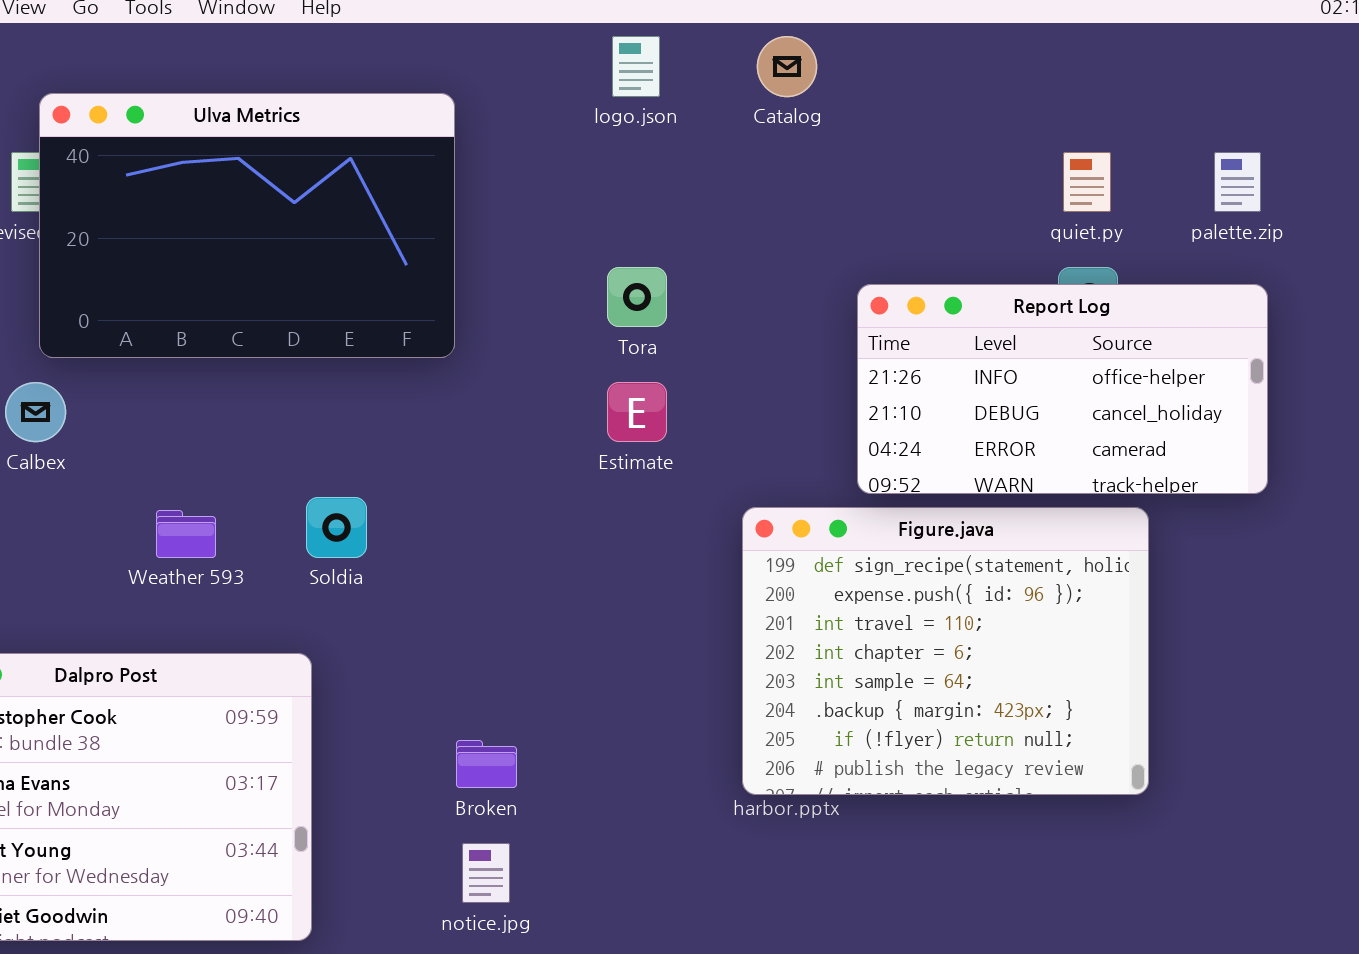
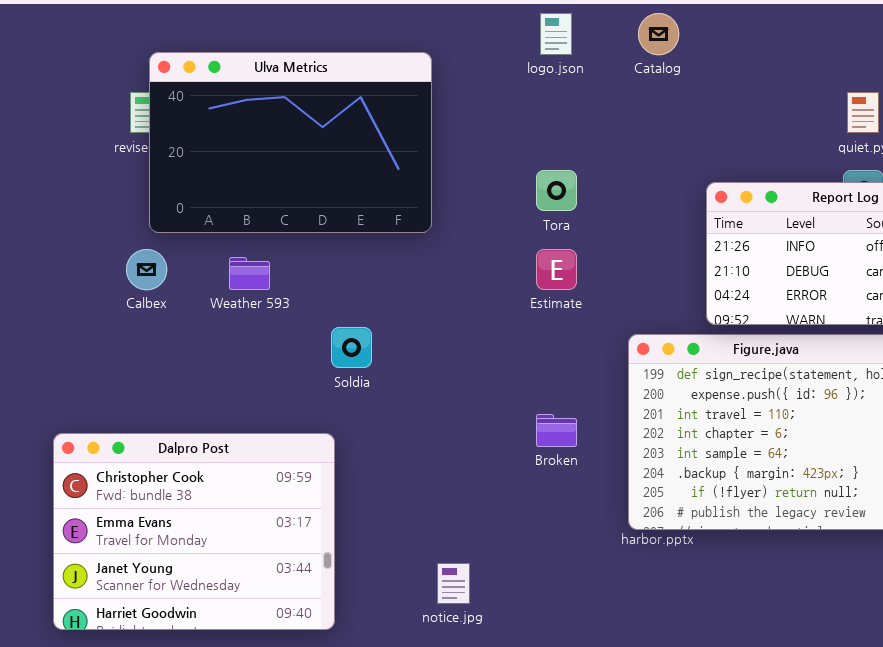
Weather 593: [156,510,216,558] -> [229,257,270,290], moved
Broken: [456,740,517,788] -> [536,414,577,447], moved

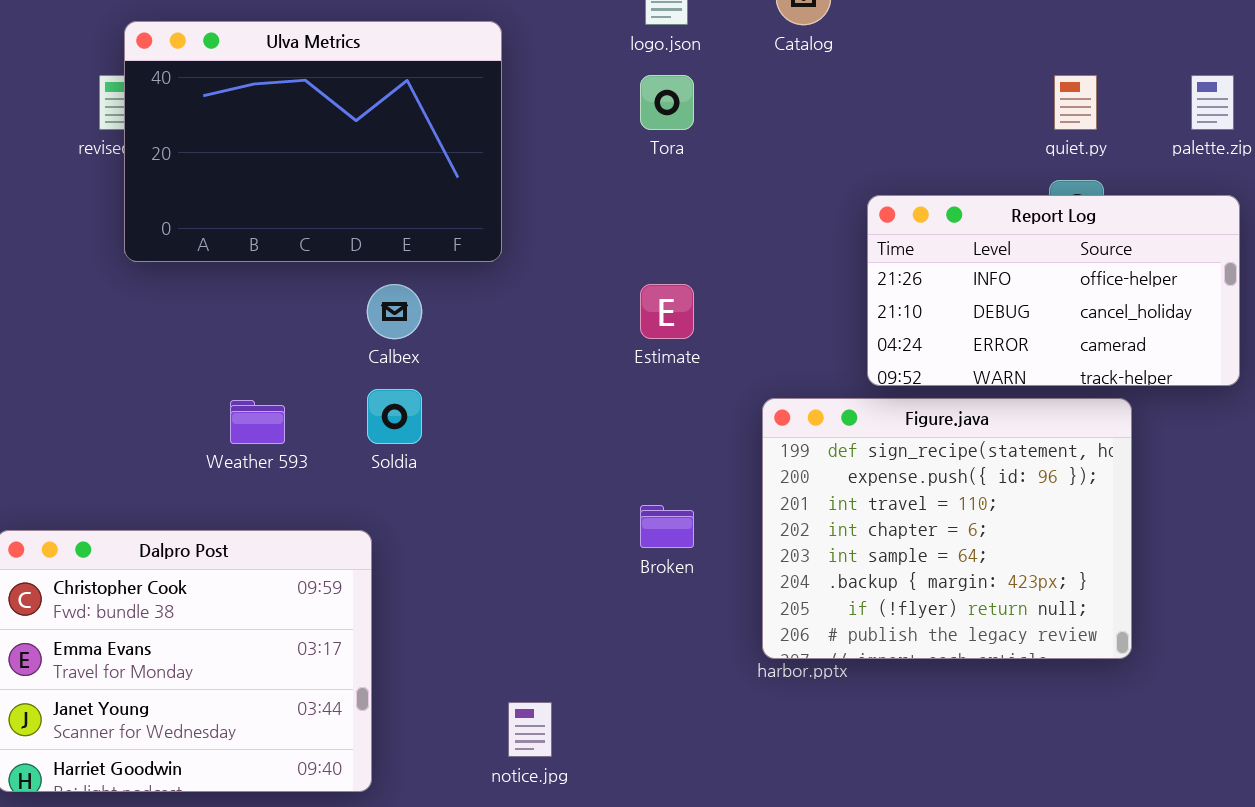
Tora: [536,170,577,211] -> [640,75,694,130], moved
Calbex: [126,249,167,290] -> [367,284,422,339], moved
Weather 593: [229,257,270,290] -> [230,400,285,444], moved

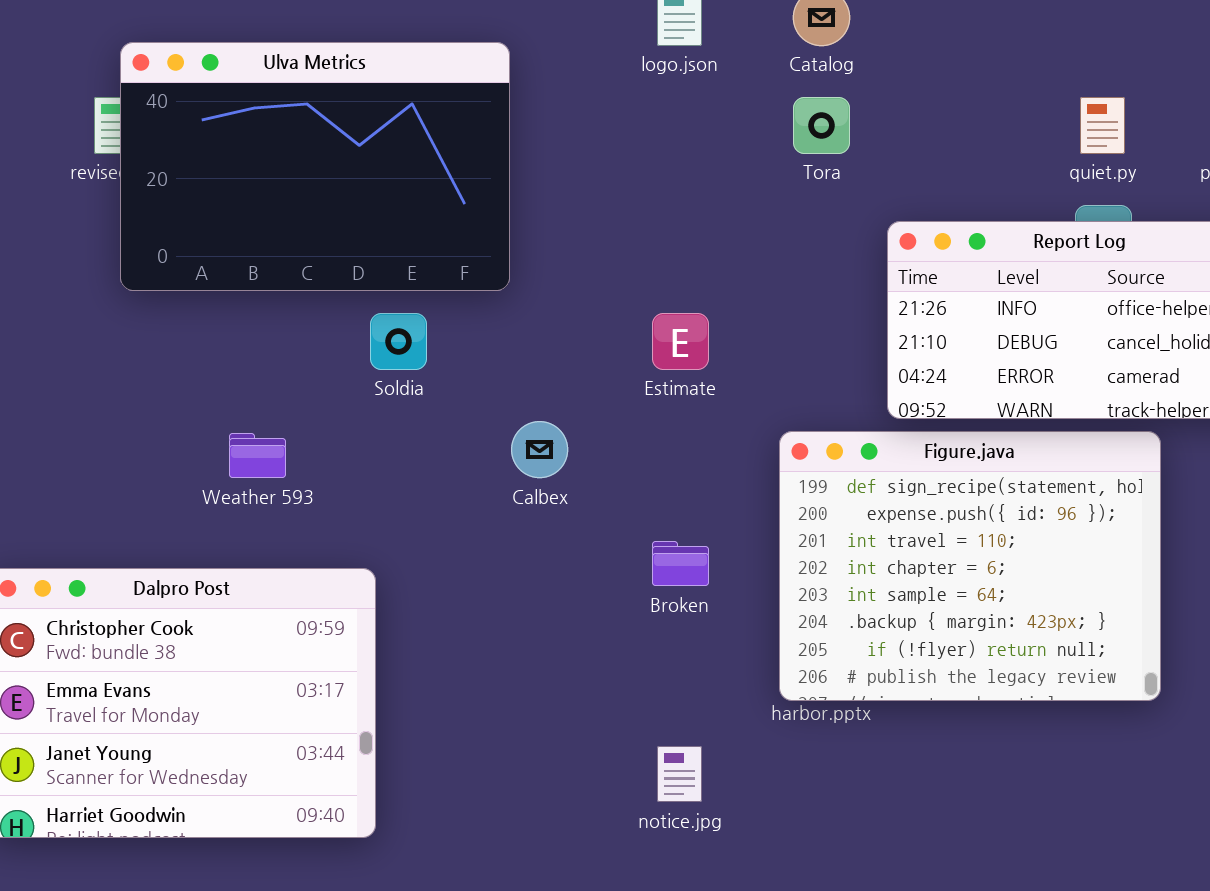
Tora: [640,75,694,130] -> [793,97,850,154], moved
Calbex: [367,284,422,339] -> [511,421,568,478], moved
Soldia: [367,389,422,444] -> [370,313,427,370], moved
notice.jpg: [508,702,552,757] -> [657,746,702,802], moved

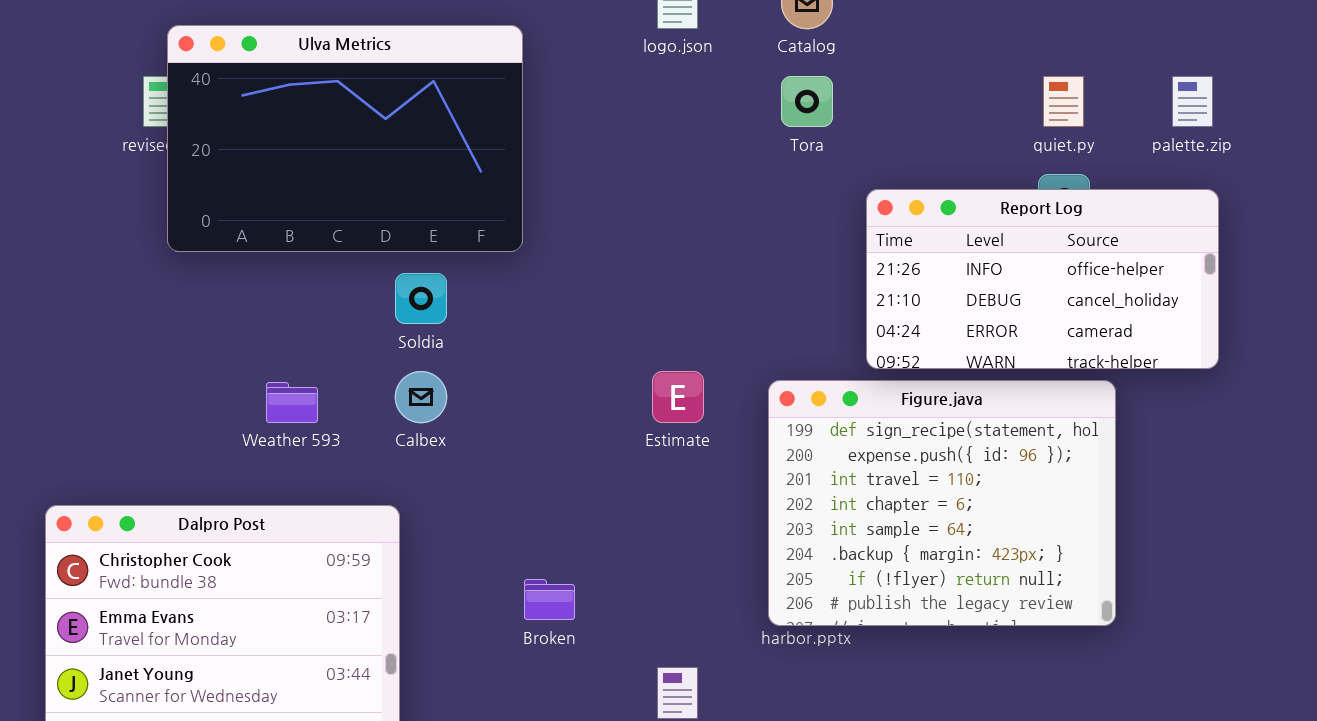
Estimate: [652,313,709,370] -> [652,371,704,423], moved
Calbex: [511,421,568,478] -> [395,371,447,423], moved
Broken: [652,541,709,586] -> [524,579,575,620], moved

